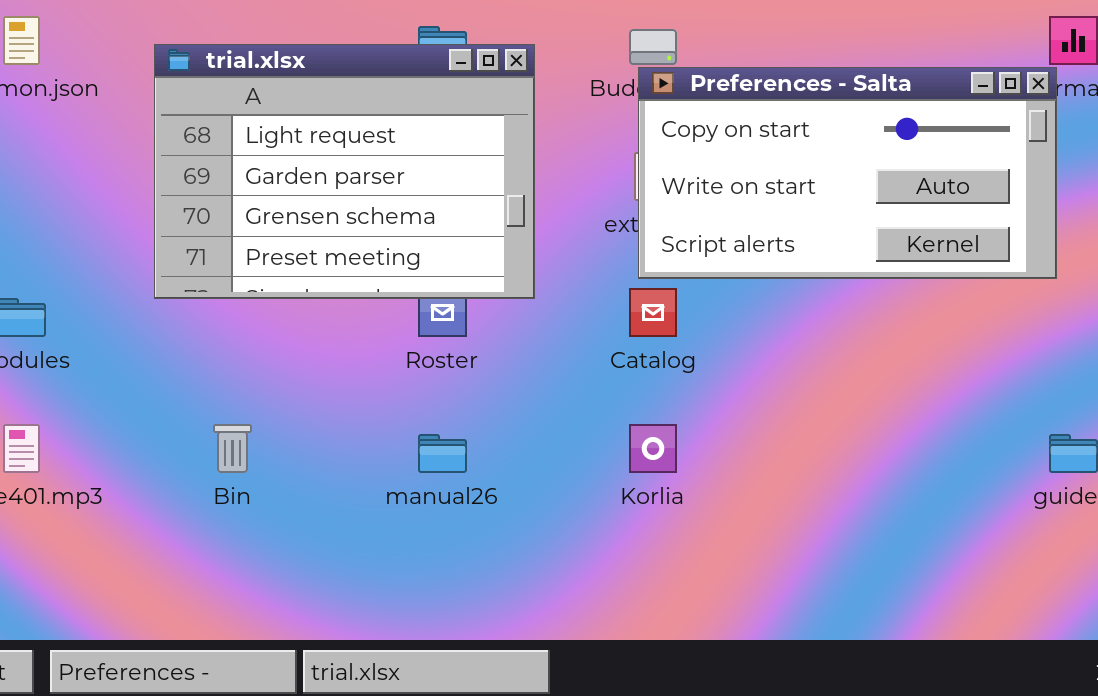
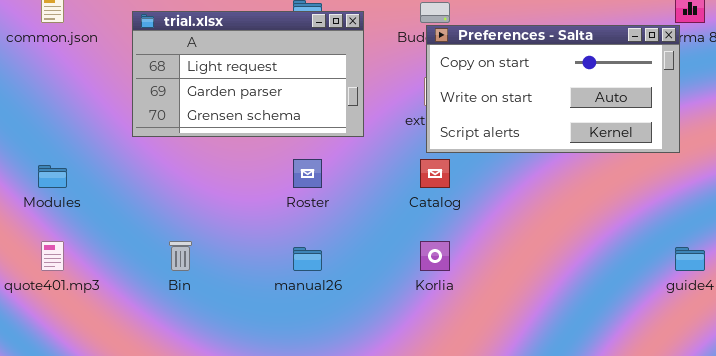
trial.xlsx: [154,44,535,299] -> [132,11,364,137], resized

